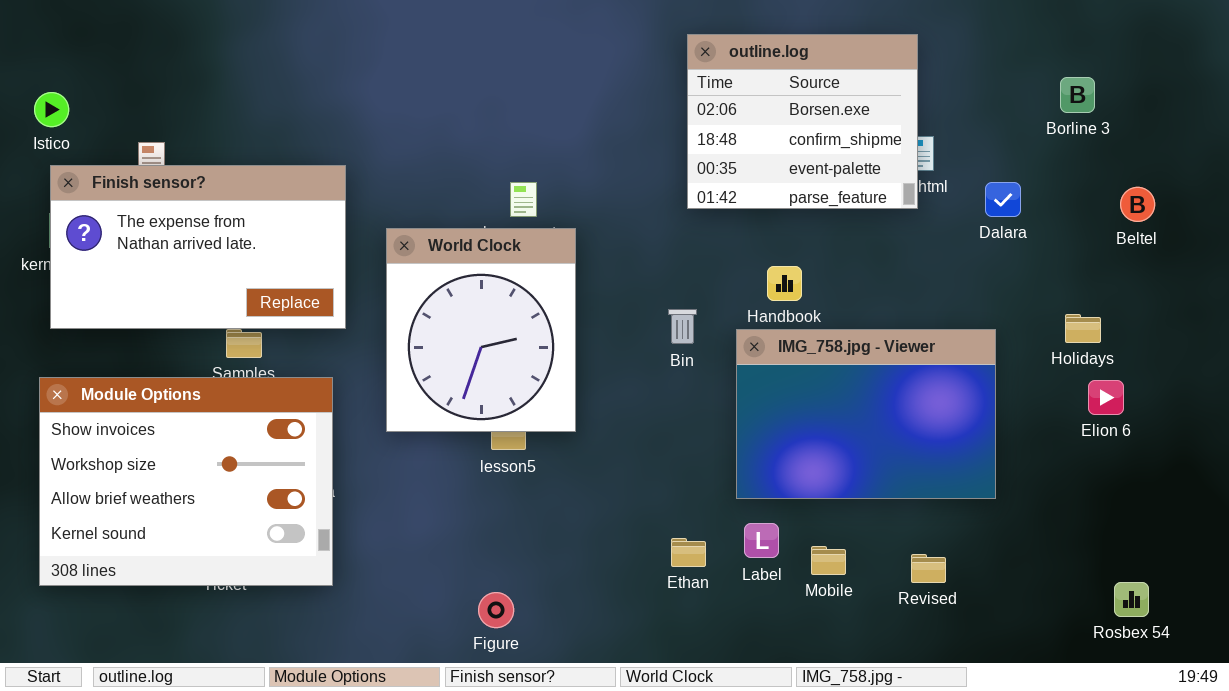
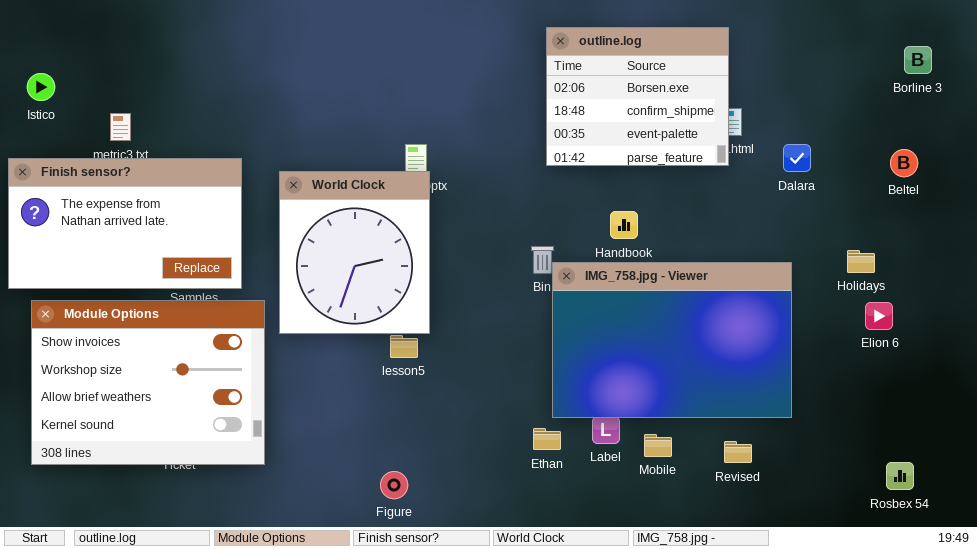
Borline 3: [1060,77,1095,113] -> [904,46,932,74], moved
Finish sensor?: [50,165,346,329] -> [8,158,242,289], moved
World Clock: [386,228,576,432] -> [279,171,430,334], moved
IMG_758.jpg - Viewer: [736,329,996,499] -> [552,262,792,418], resized

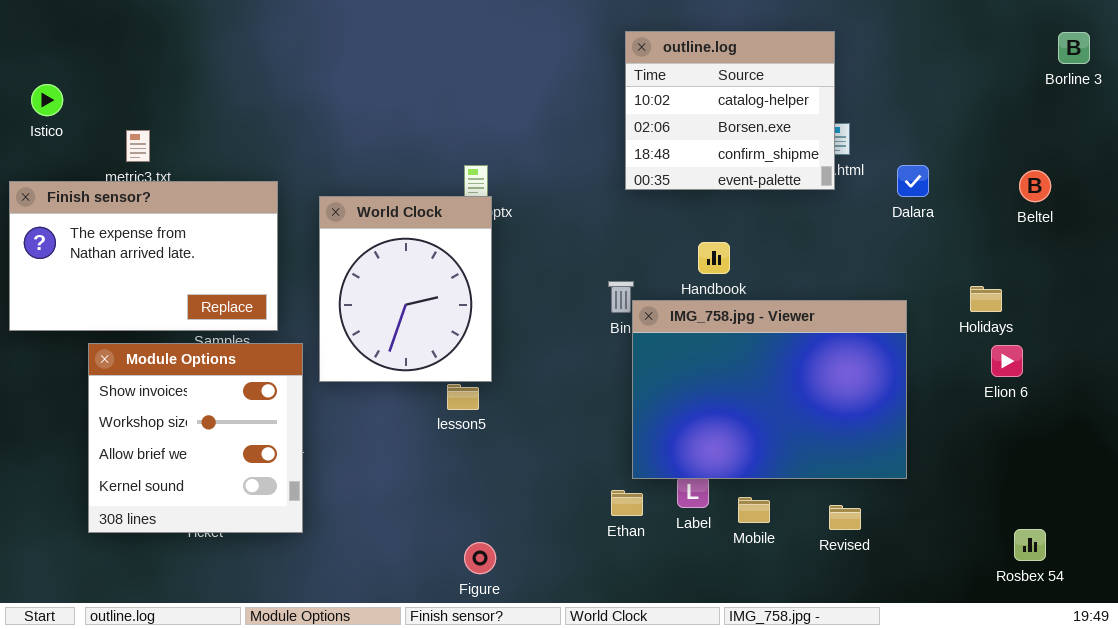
outline.log: [546,27,729,166] -> [625,31,835,190], scrolled up 1 row
Borline 3: [904,46,932,74] -> [1058,32,1090,64], moved
Module Options: [31,300,265,465] -> [88,343,303,533], resized
Figure: [380,471,408,499] -> [464,542,496,574], moved

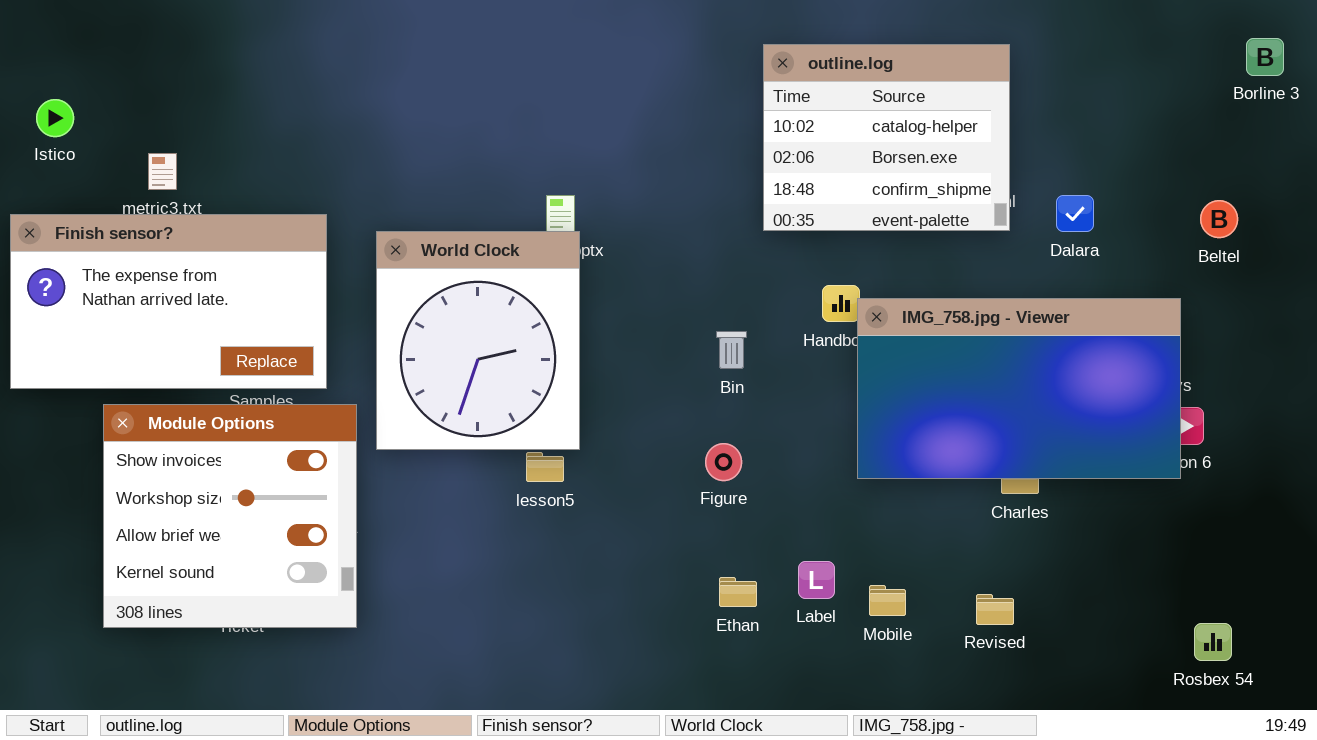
outline.log: [625,31,835,190] -> [763,44,1010,231], moved
IMG_758.jpg - Viewer: [632,300,907,479] -> [857,298,1181,479], moved, resized
Figure: [464,542,496,574] -> [705,443,742,481], moved

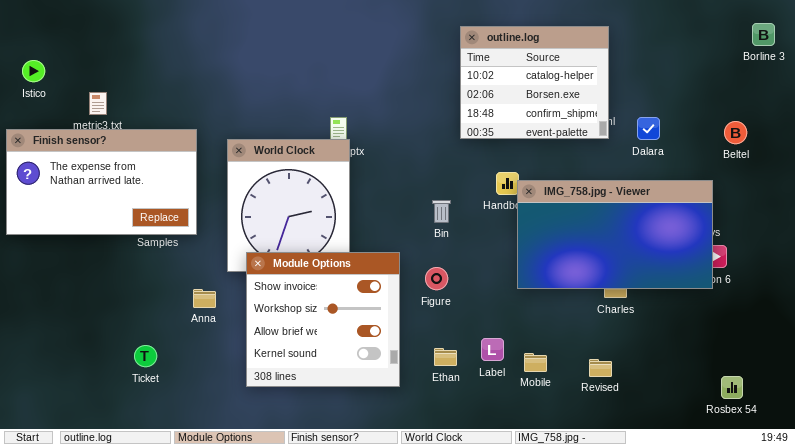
Module Options: [103,404,357,628] -> [246,252,400,387], moved

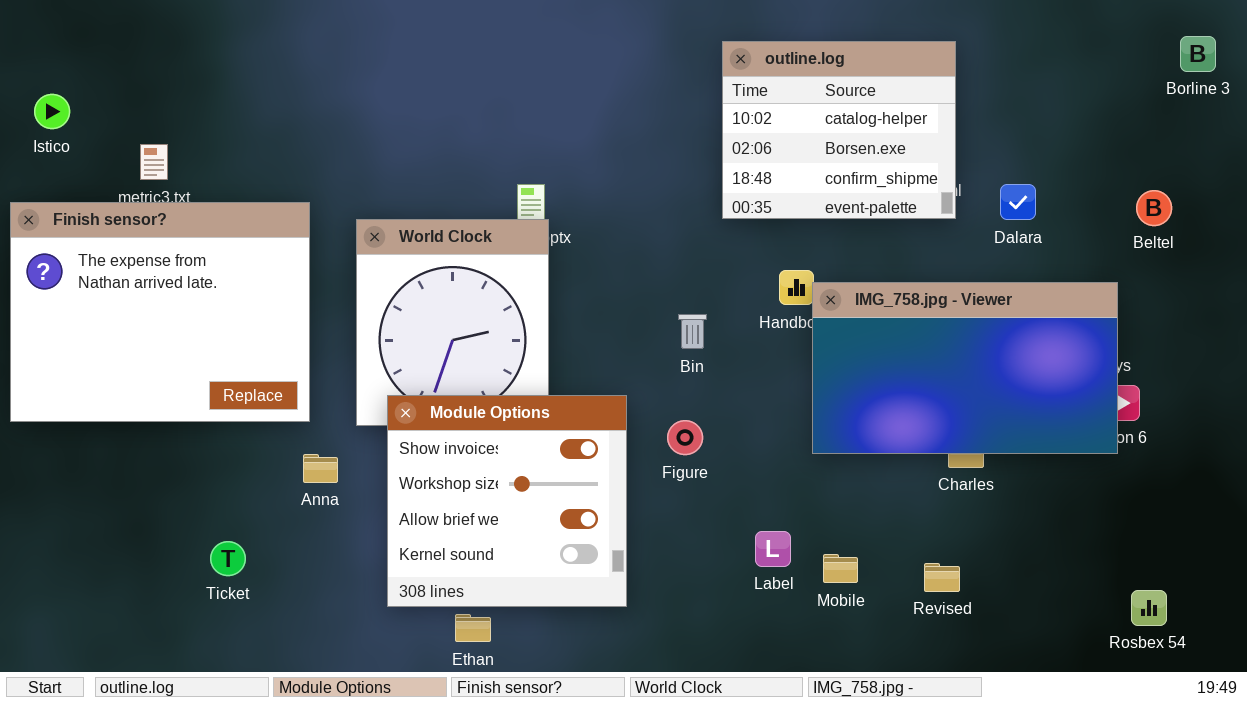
Finish sensor?: [6,129,197,235] -> [10,202,310,422], resized
Ethan: [434,348,457,366] -> [455,614,491,642], moved

